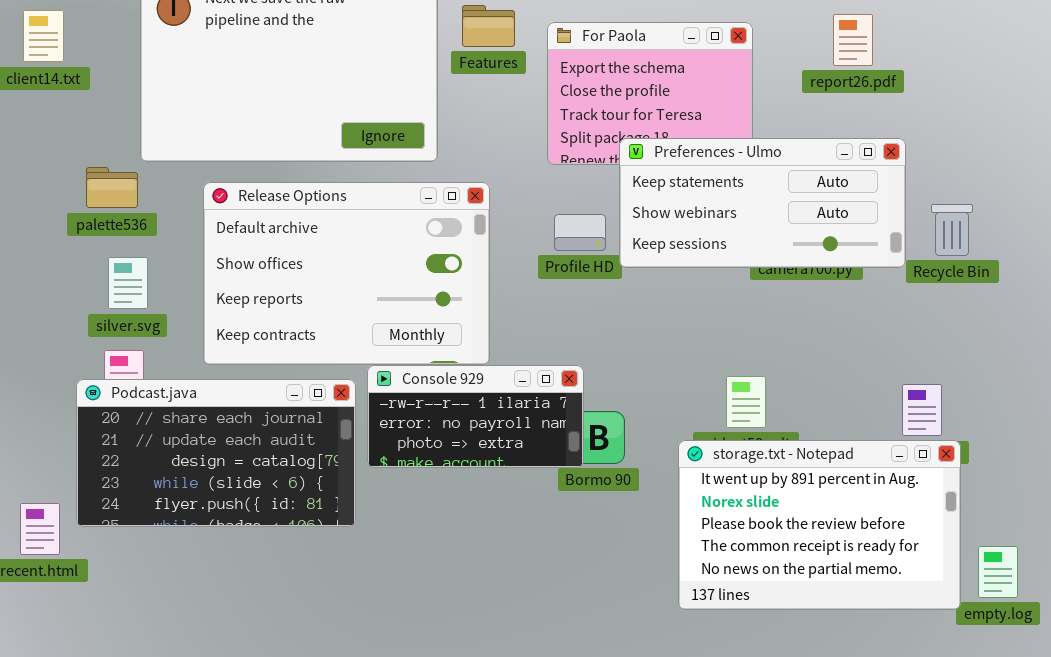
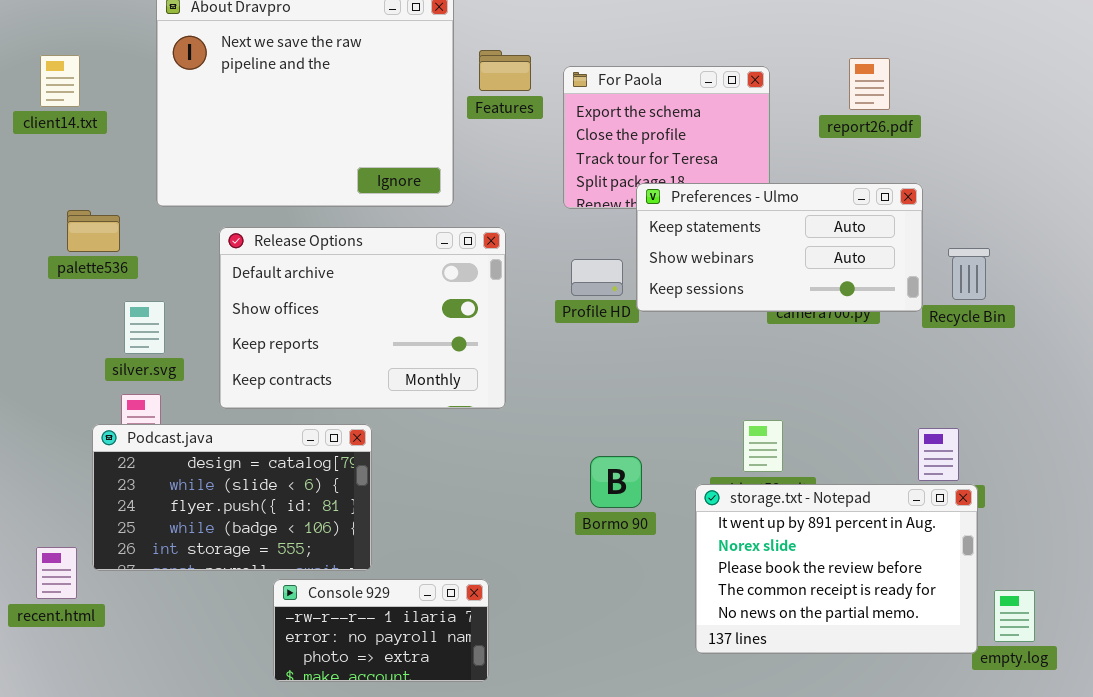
palette536: [86,167,138,208] -> [67,210,120,252], moved
Console 929: [367,365,584,468] -> [273,579,489,682], moved
Podcast.java: [76,379,356,527] -> [92,424,372,571], scrolled down 2 rows

